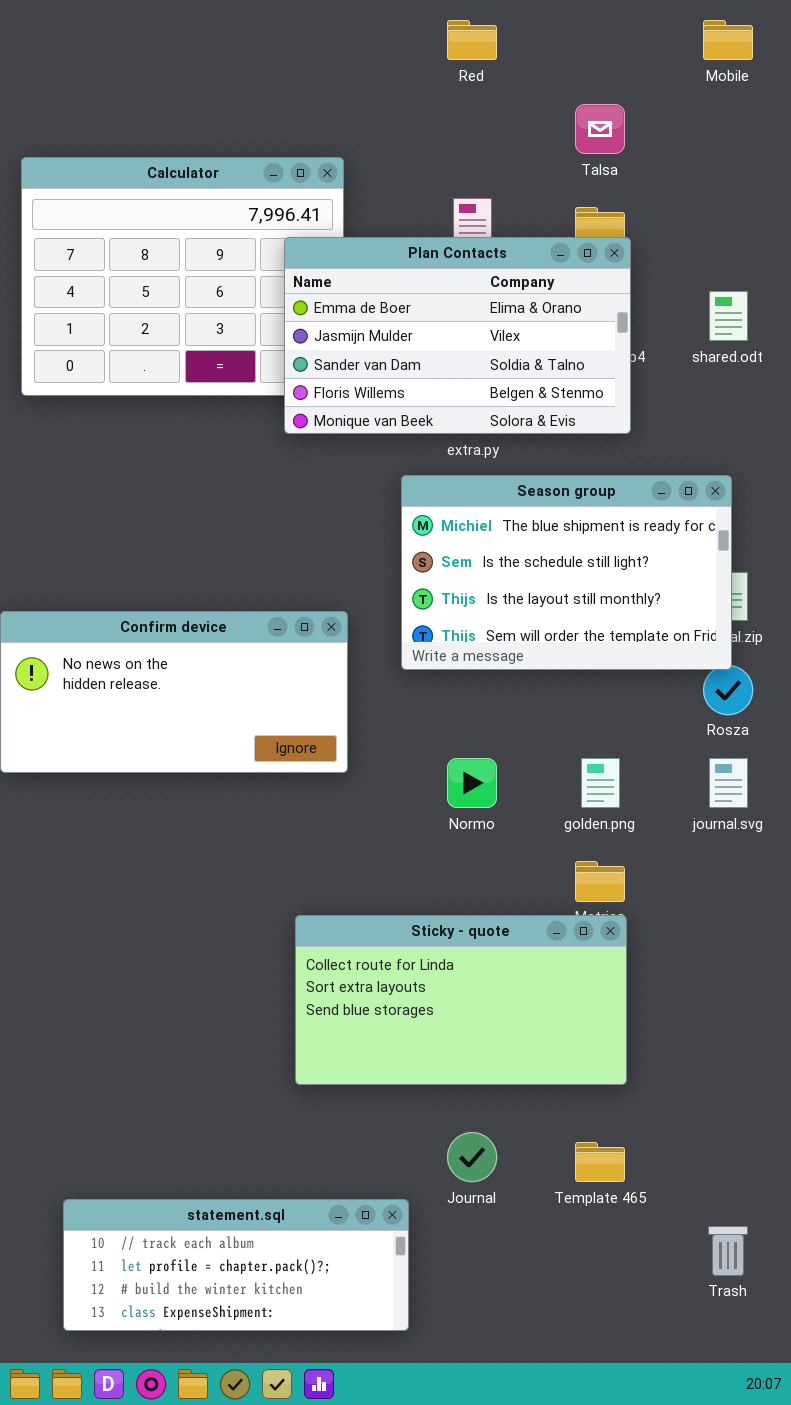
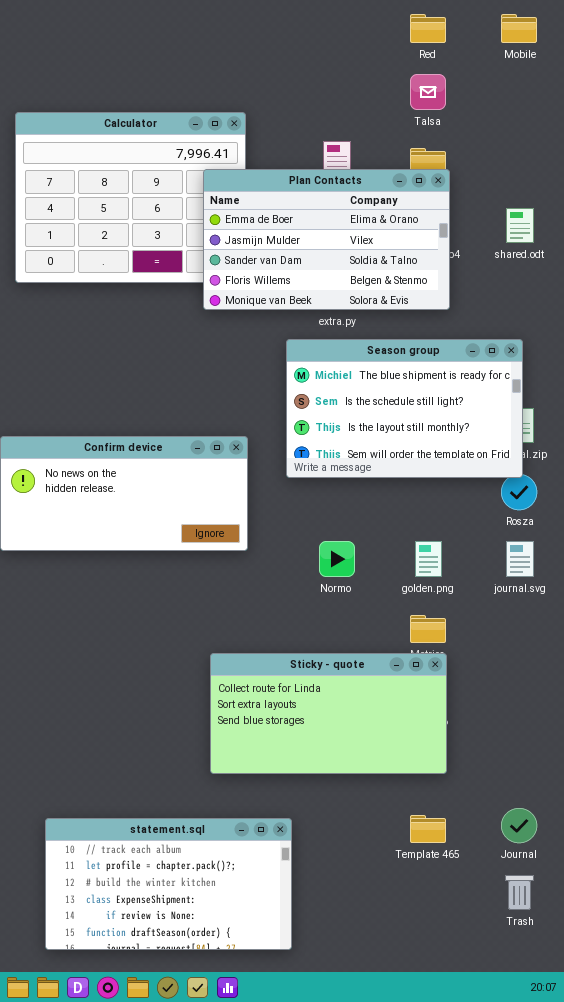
Red: [447,20,497,60] -> [410,14,446,43], moved
Journal: [447,1132,497,1182] -> [501,808,537,843], moved
statement.sql: [63,1199,409,1331] -> [45,818,292,950], resized

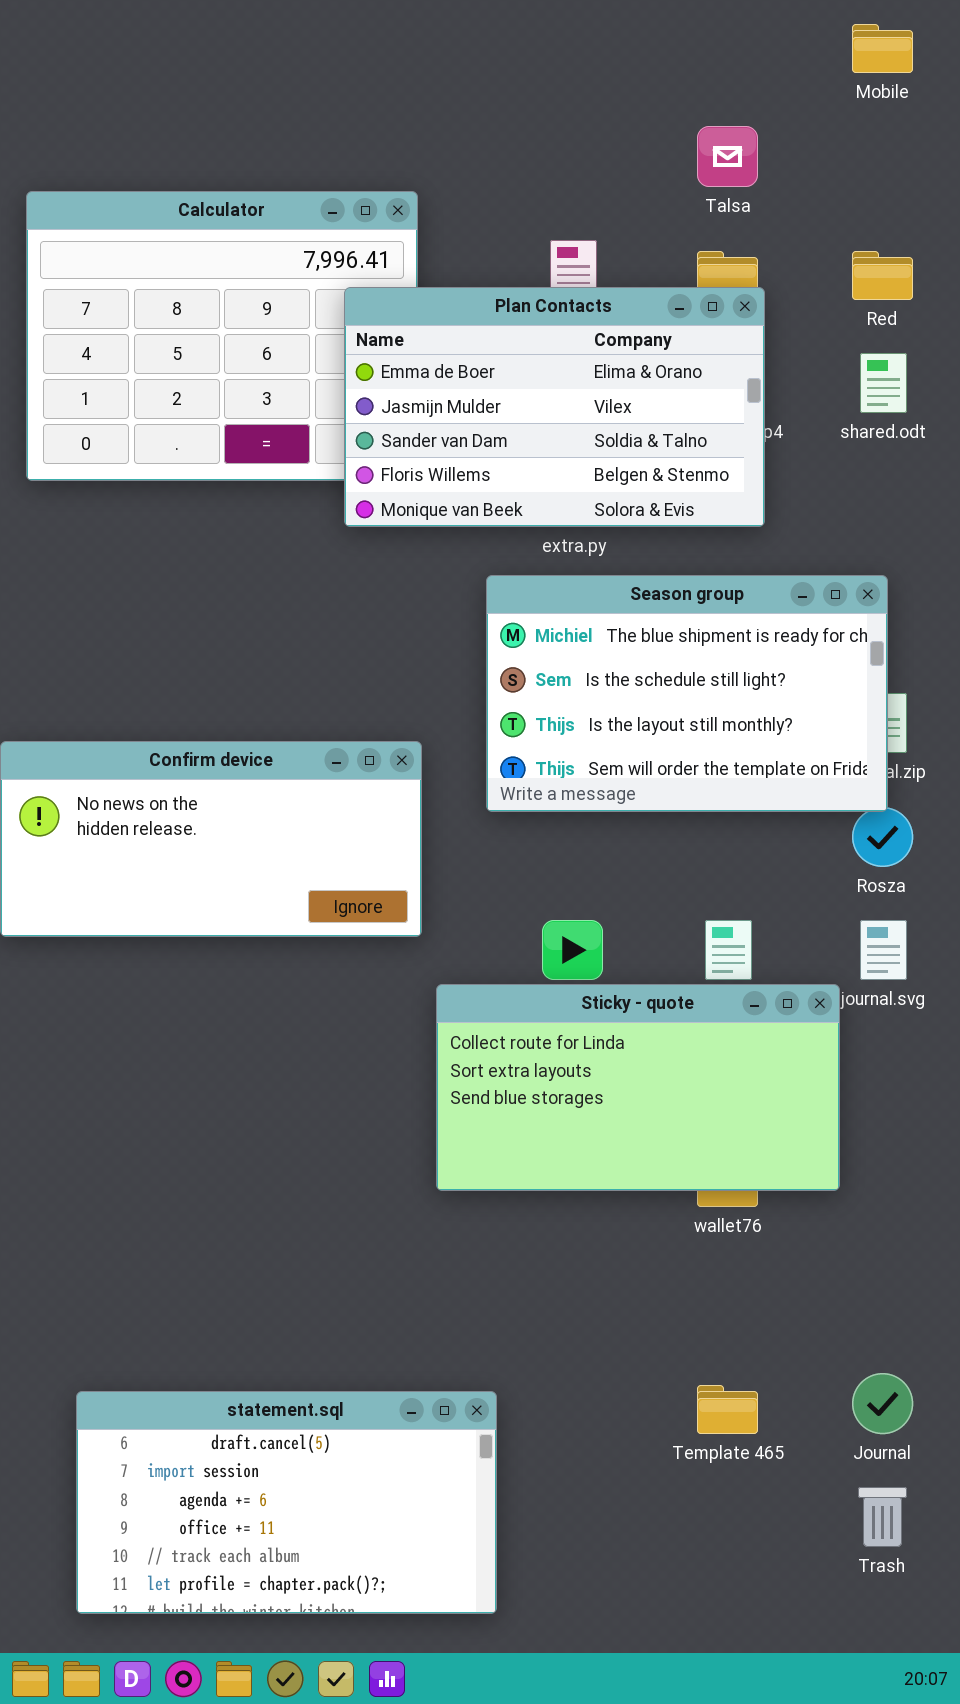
Red: [410,14,446,43] -> [852,251,913,300], moved
Sticky - quote: [210,653,447,774] -> [436,984,840,1191], moved
statement.sql: [45,818,292,950] -> [76,1391,497,1614], scrolled up 4 rows

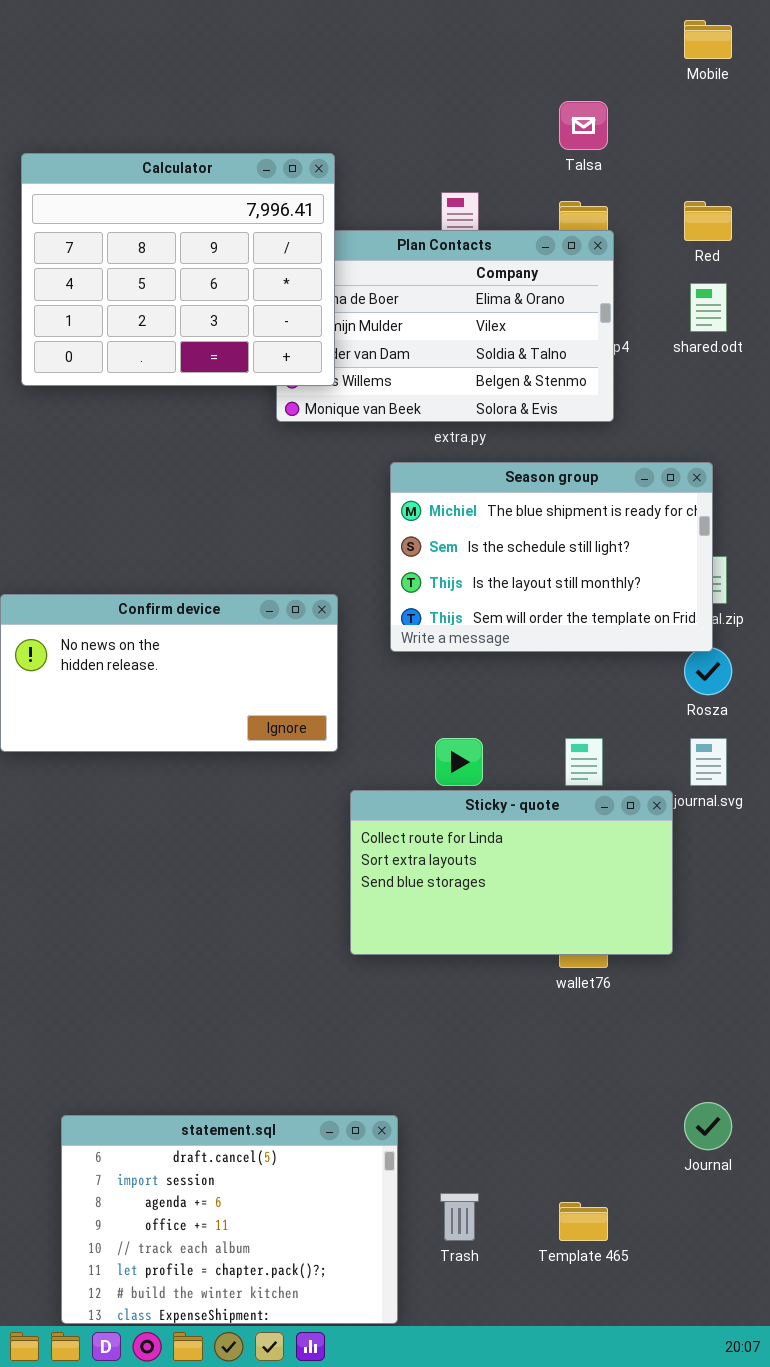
Calculator: [26,191,418,481] -> [21,153,335,386], raised
Template 465: [697,1385,758,1434] -> [559,1202,608,1241], moved
statement.sql: [76,1391,497,1614] -> [61,1115,398,1324], resized
Trash: [858,1487,907,1547] -> [440,1193,479,1241], moved

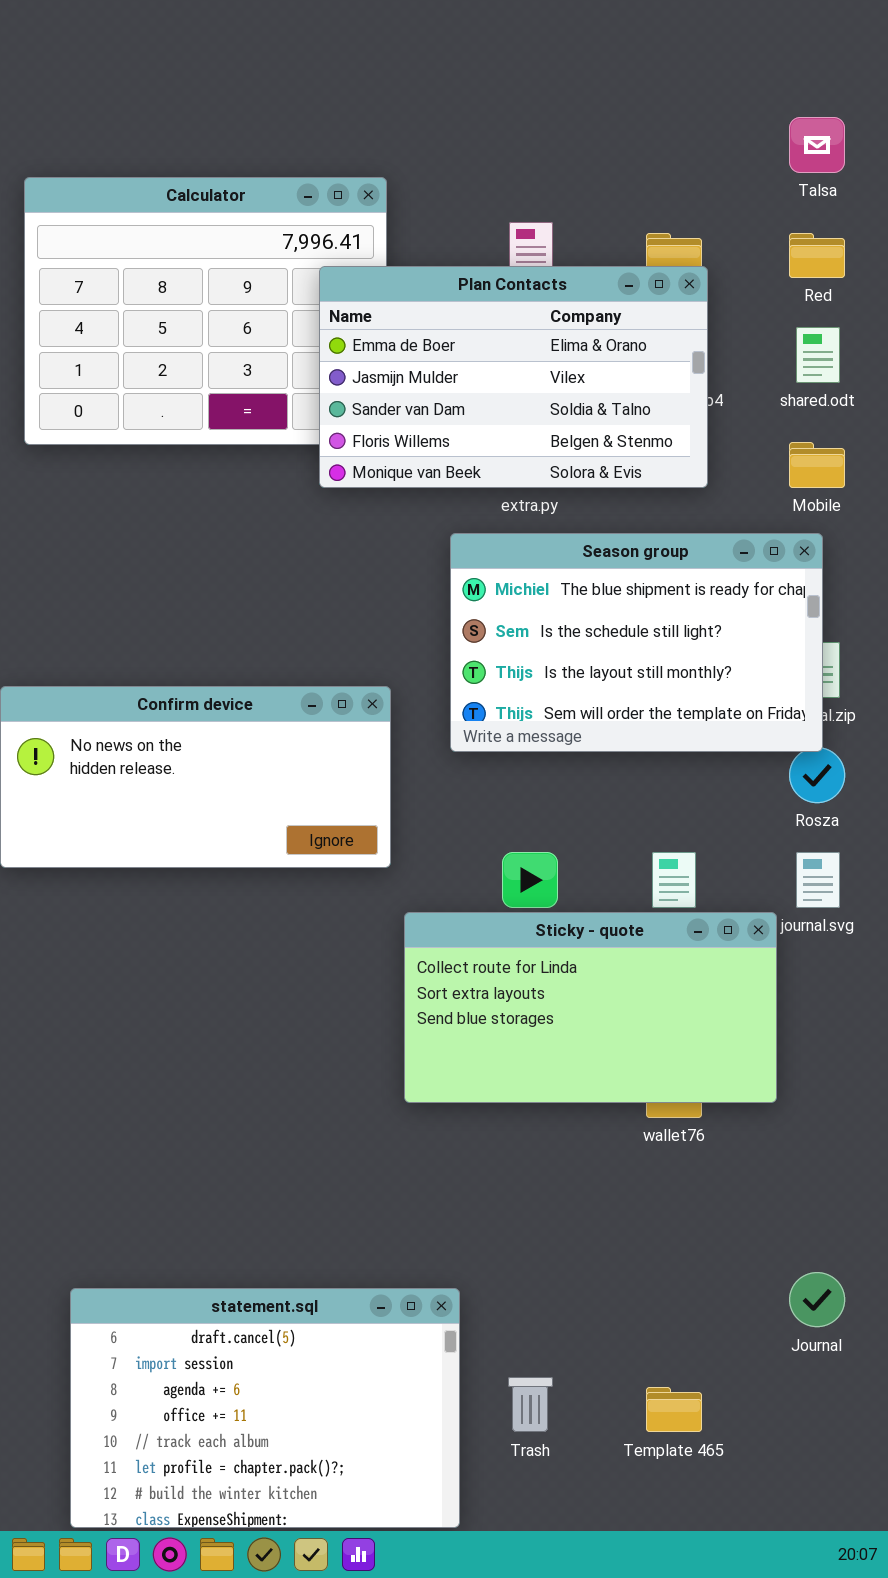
Mobile: [684,20,732,59] -> [789,442,845,488], moved
Talsa: [559,101,608,150] -> [789,117,845,173], moved
Plan Contacts: [276,230,614,422] -> [319,266,708,488], raised

